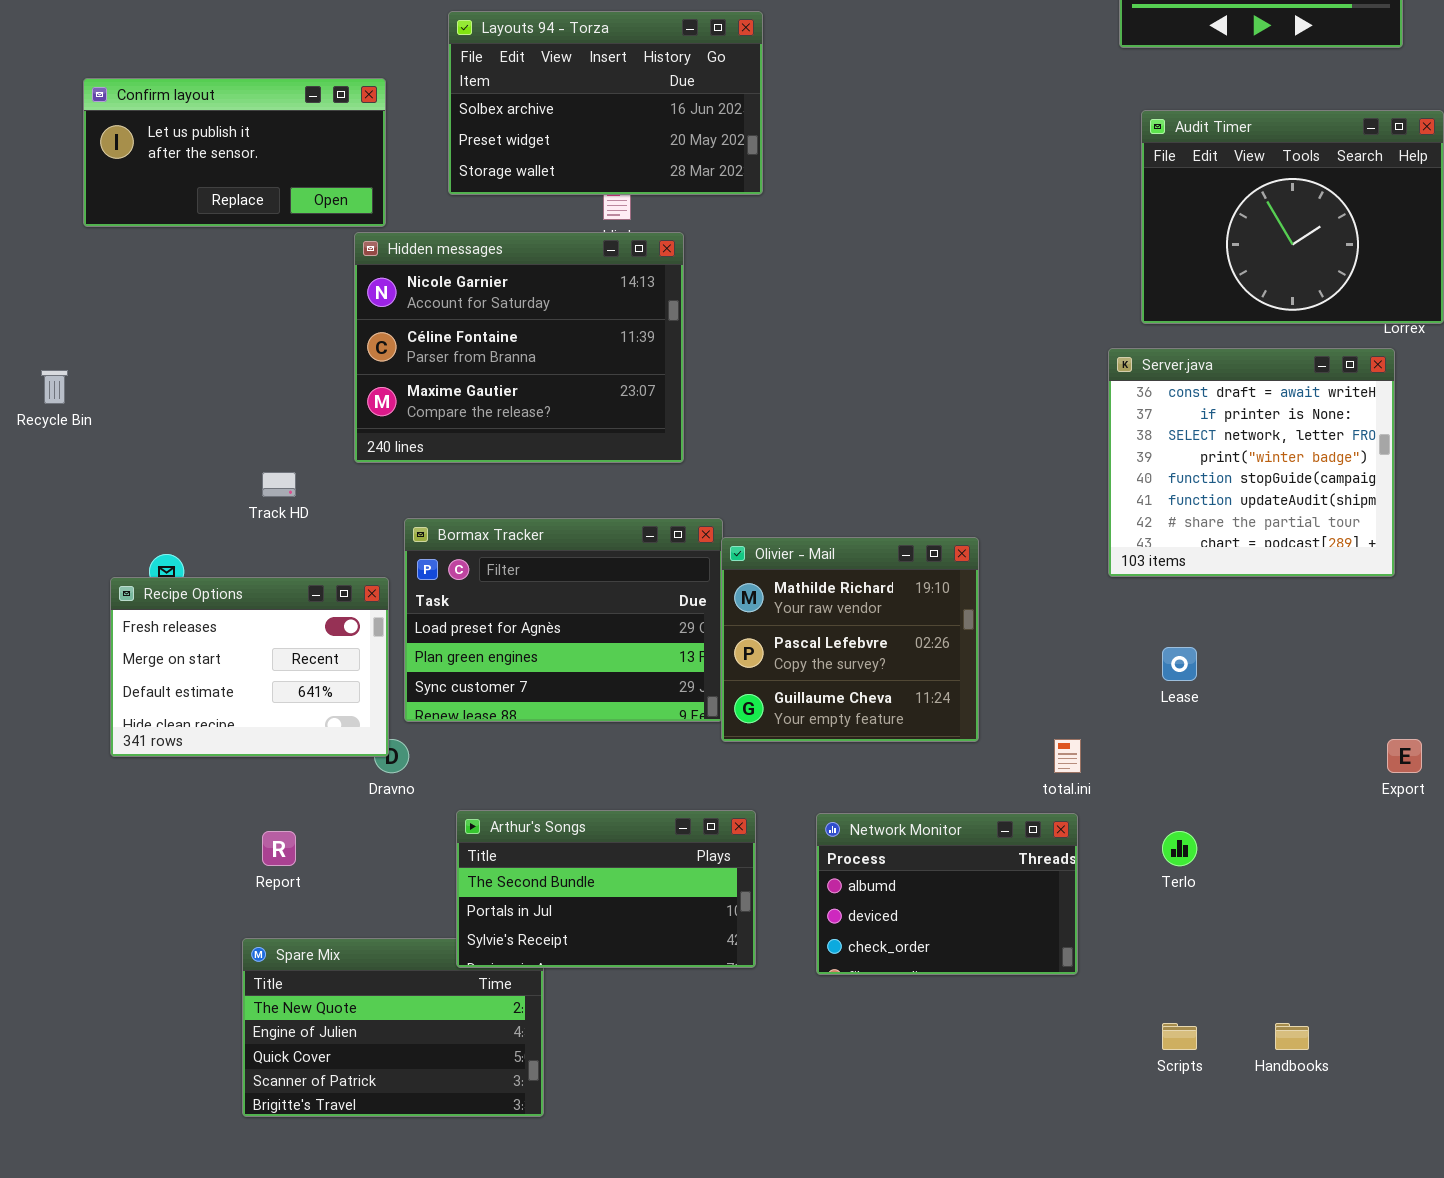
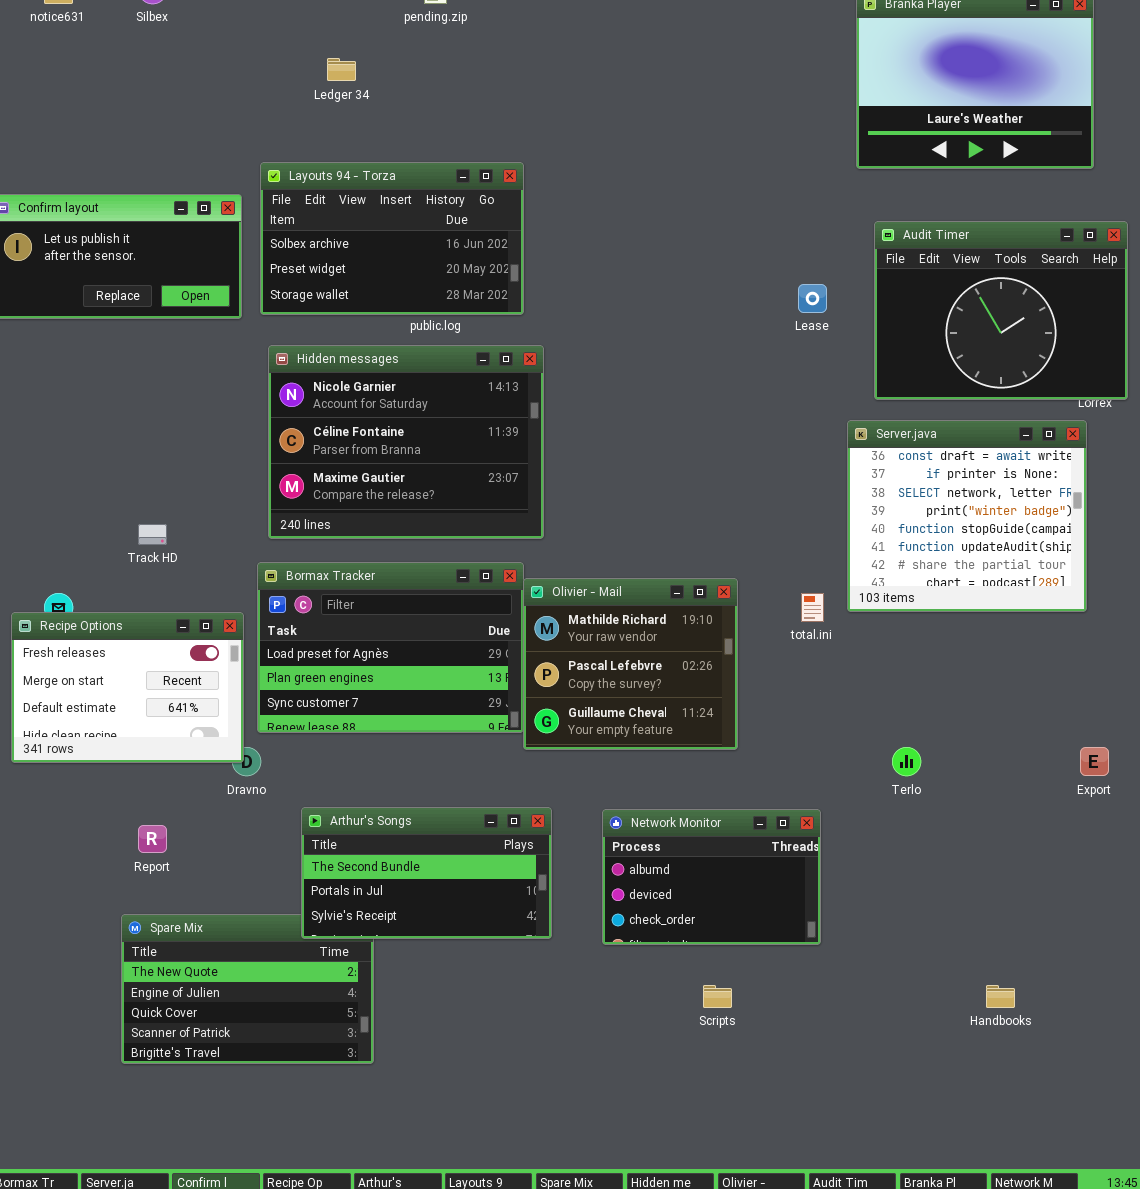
Layouts 94 - Torza: [448,11,763,195] -> [260,162,524,315], moved
Hidden messages: [354,232,684,463] -> [268,345,544,539], moved
Lease: [1162,647,1197,681] -> [798,284,827,313], moved
total.ini: [1054,739,1081,773] -> [801,593,824,622], moved
Terlo: [1162,831,1197,866] -> [892,747,921,776], moved
Scripts: [1162,1023,1197,1050] -> [703,985,732,1008], moved

